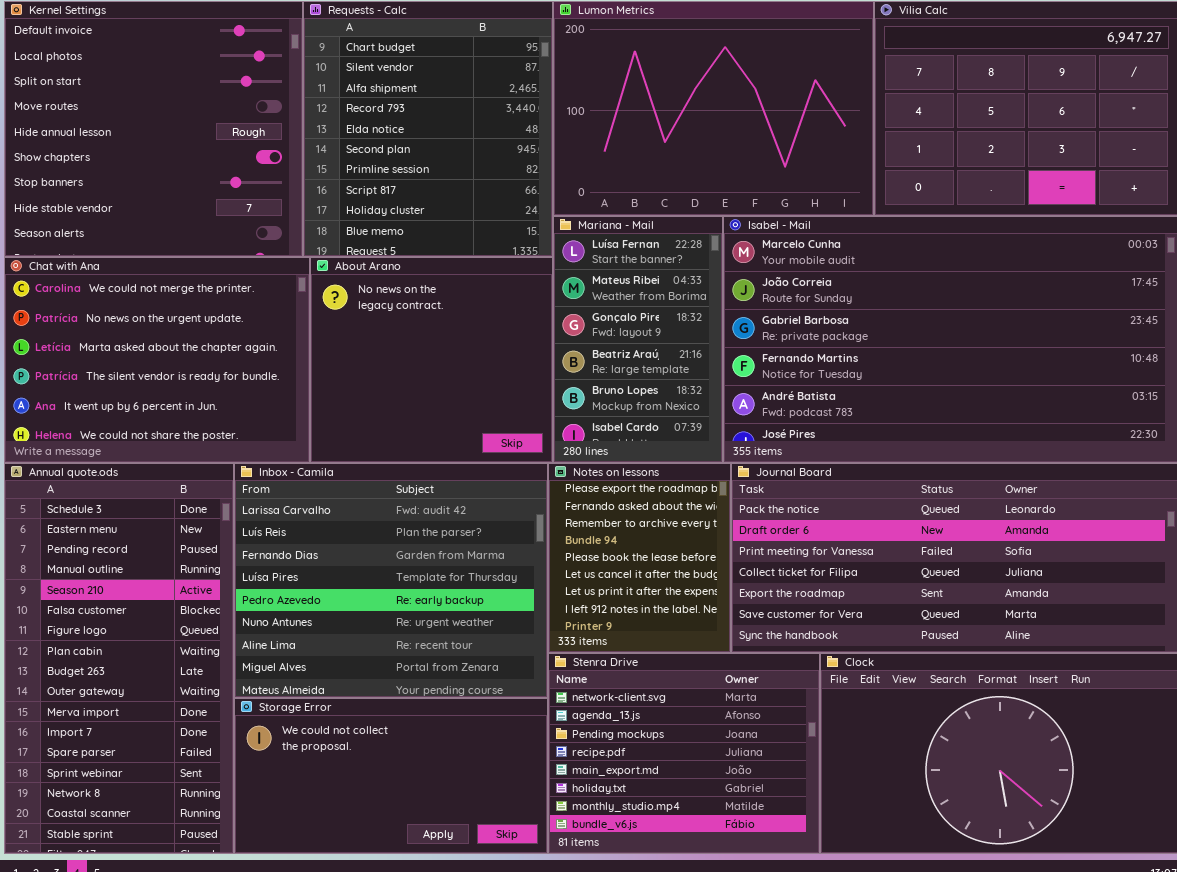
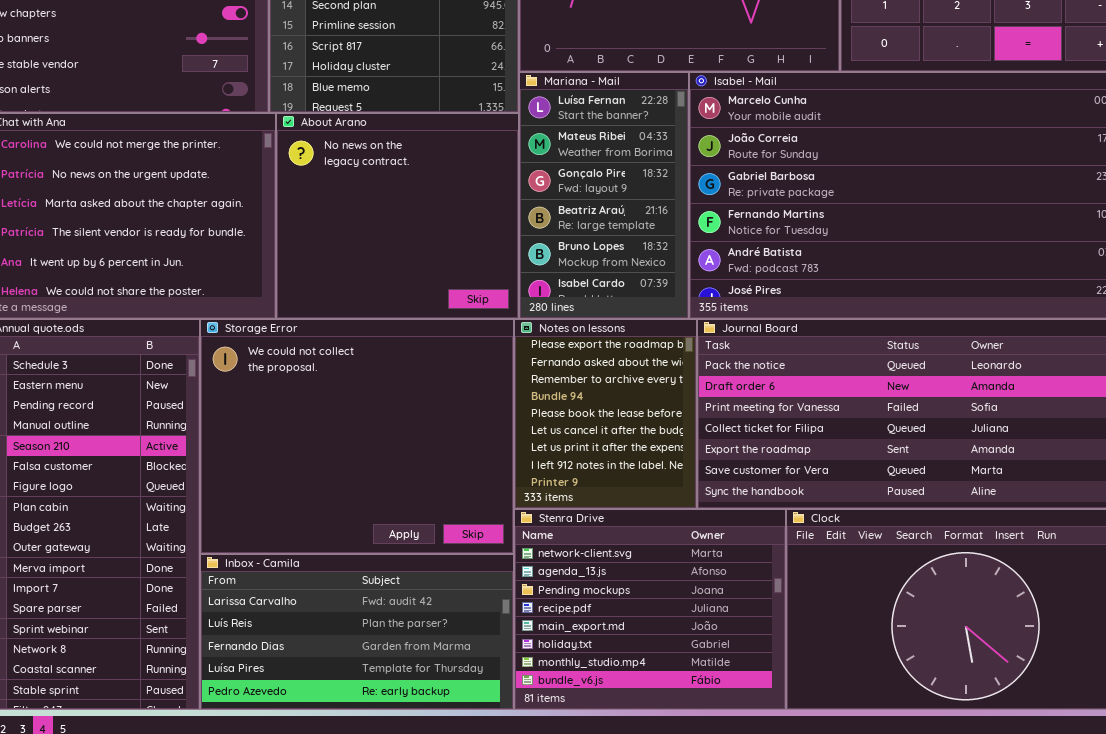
Inbox - Camila: [234,463,548,698] -> [200,554,514,710], moved, resized
Storage Error: [234,698,548,854] -> [200,319,514,554], moved, resized

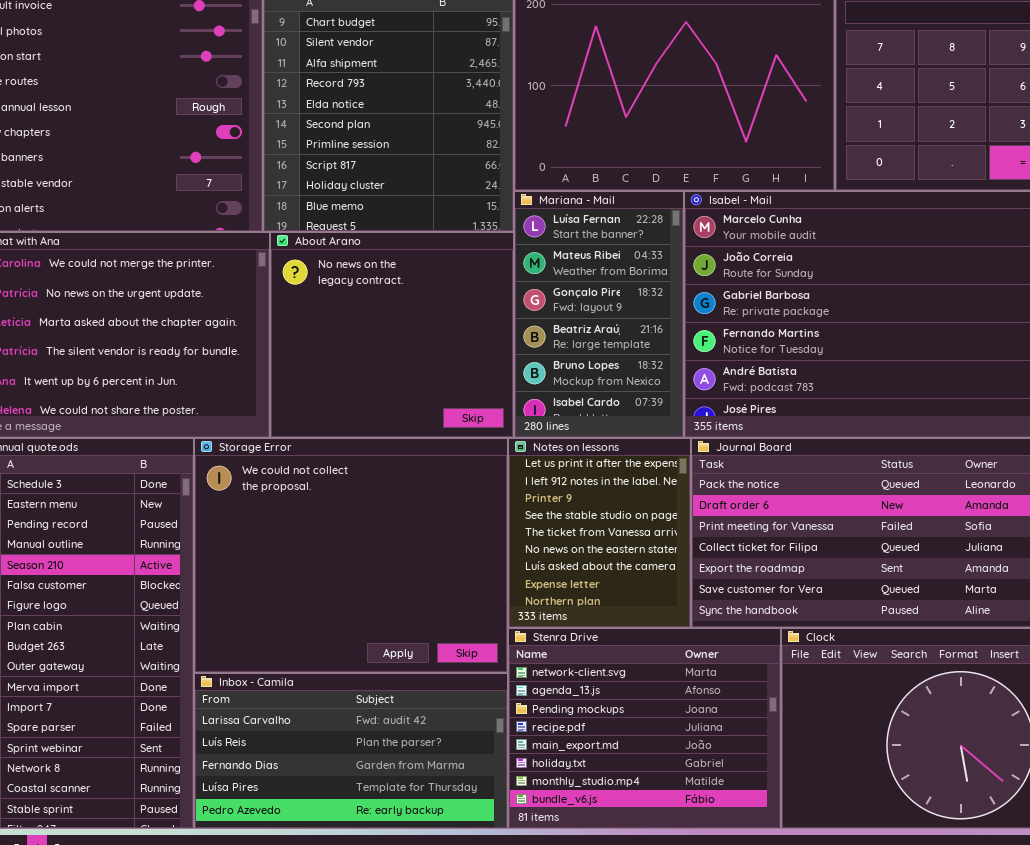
Notes on lessons: [514,319,697,509] -> [508,438,691,628], scrolled down 6 rows

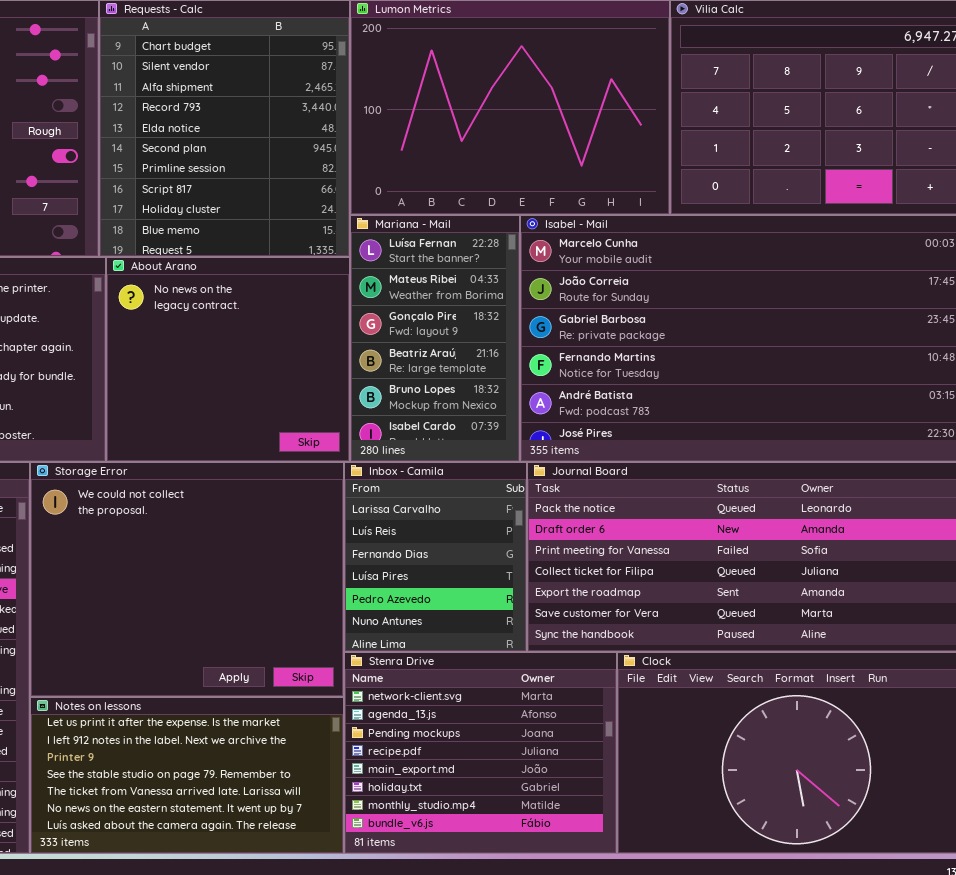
Notes on lessons: [508,438,691,628] -> [30,697,344,854], moved, resized
Inbox - Camila: [194,673,508,829] -> [344,462,527,652], moved, resized

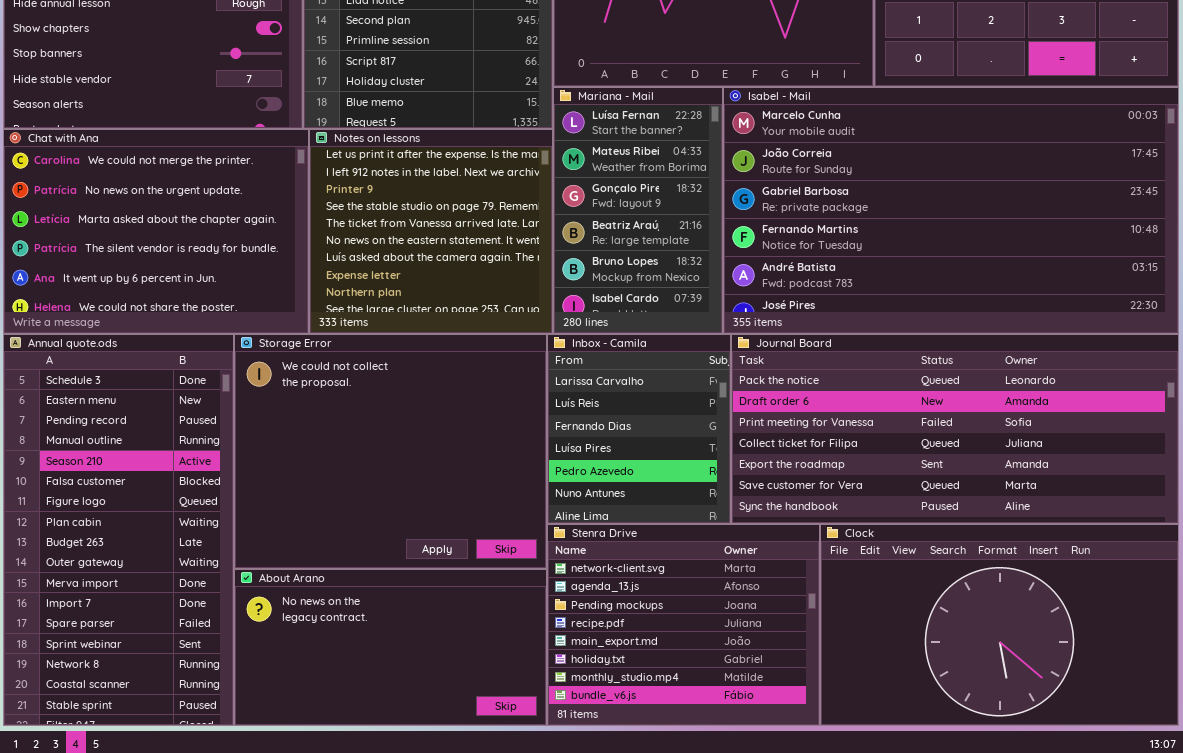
About Arano: [106,257,350,462] -> [234,569,547,726], moved, resized
Notes on lessons: [30,697,344,854] -> [309,129,553,334], moved, resized

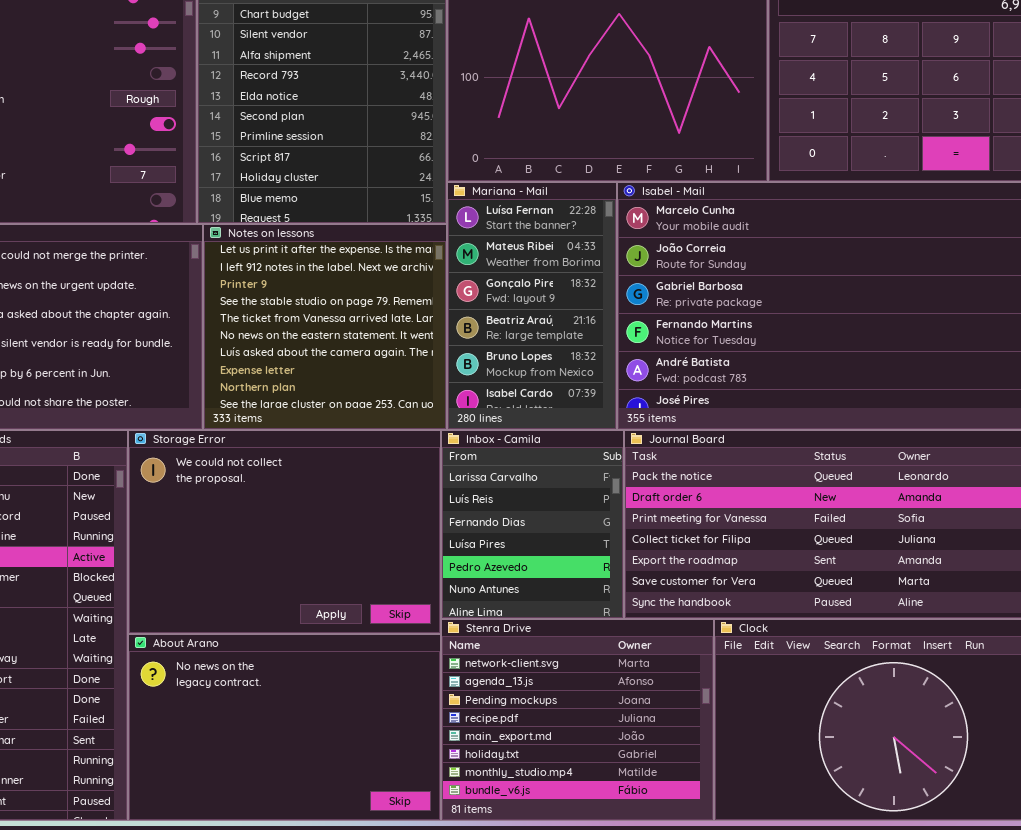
Storage Error: [234,334,547,569] -> [128,430,441,634], resized
About Arano: [234,569,547,726] -> [128,634,441,821], resized

